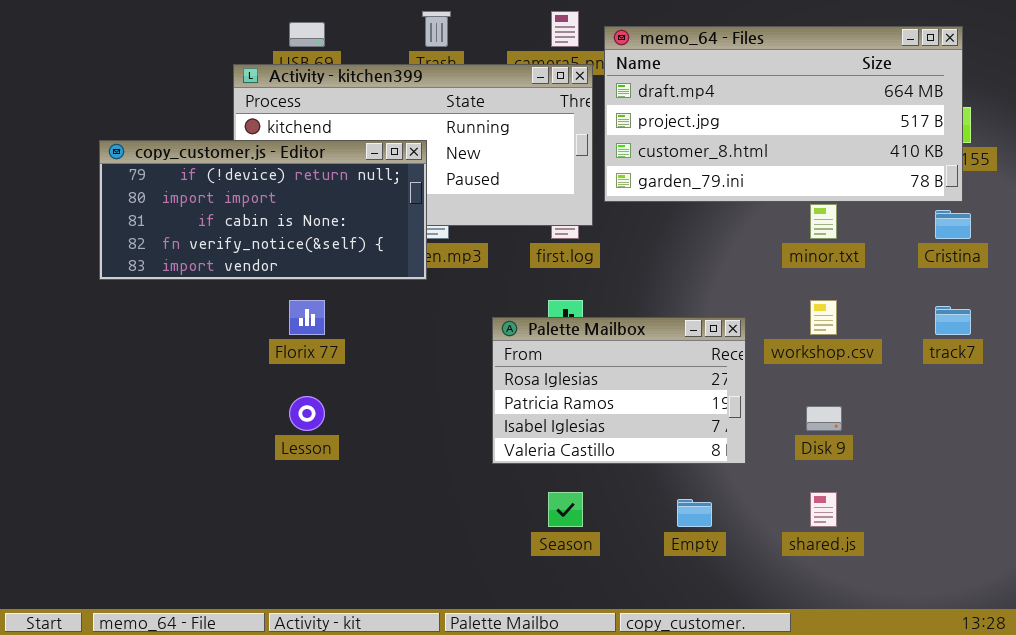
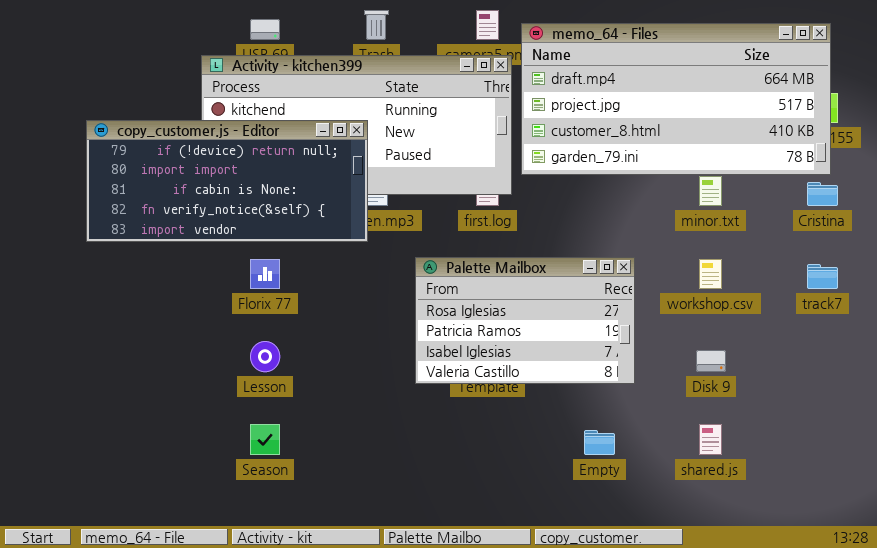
Palette Mailbox: [492,317,746,464] -> [415,257,635,384], moved
Season: [548,492,583,527] -> [250,424,280,455], moved

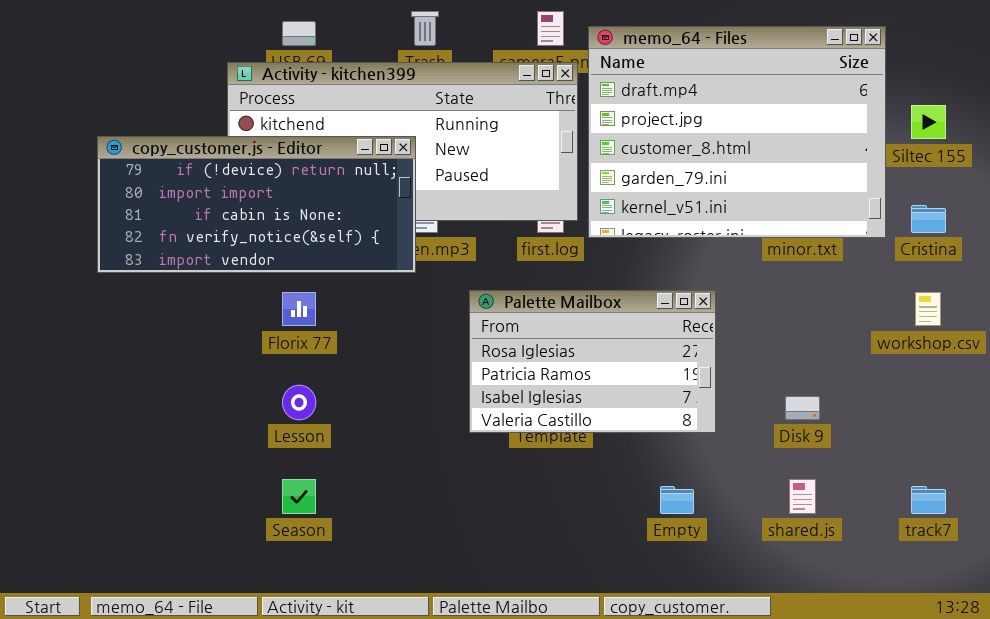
memo_64 - Files: [521,23,831,175] -> [588,26,886,238], resized
workshop.csv: [699,259,722,289] -> [915,292,941,326], moved
track7: [807,264,838,289] -> [911,486,946,514], moved

